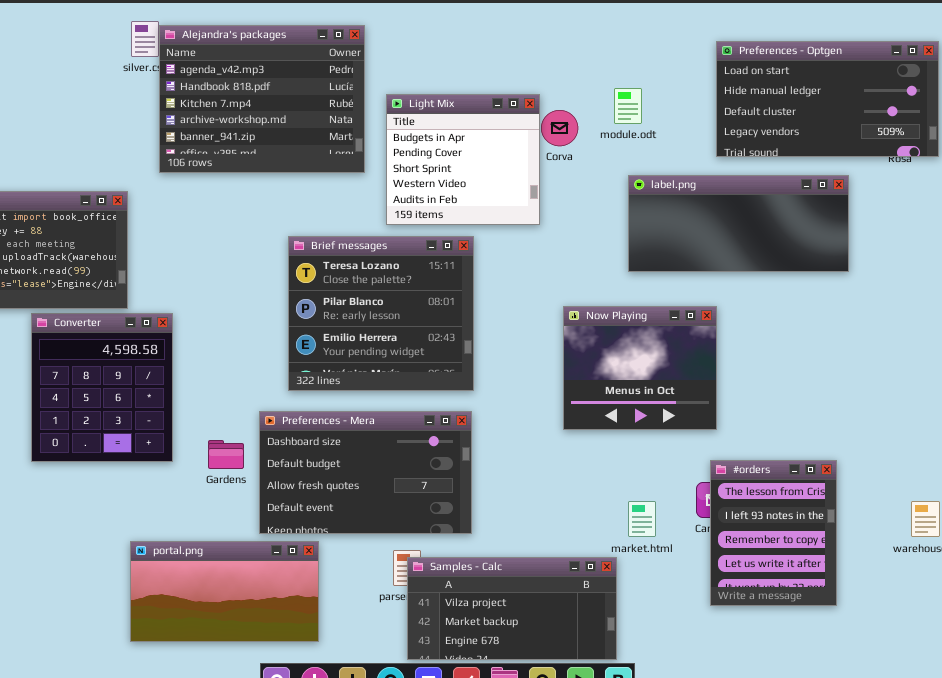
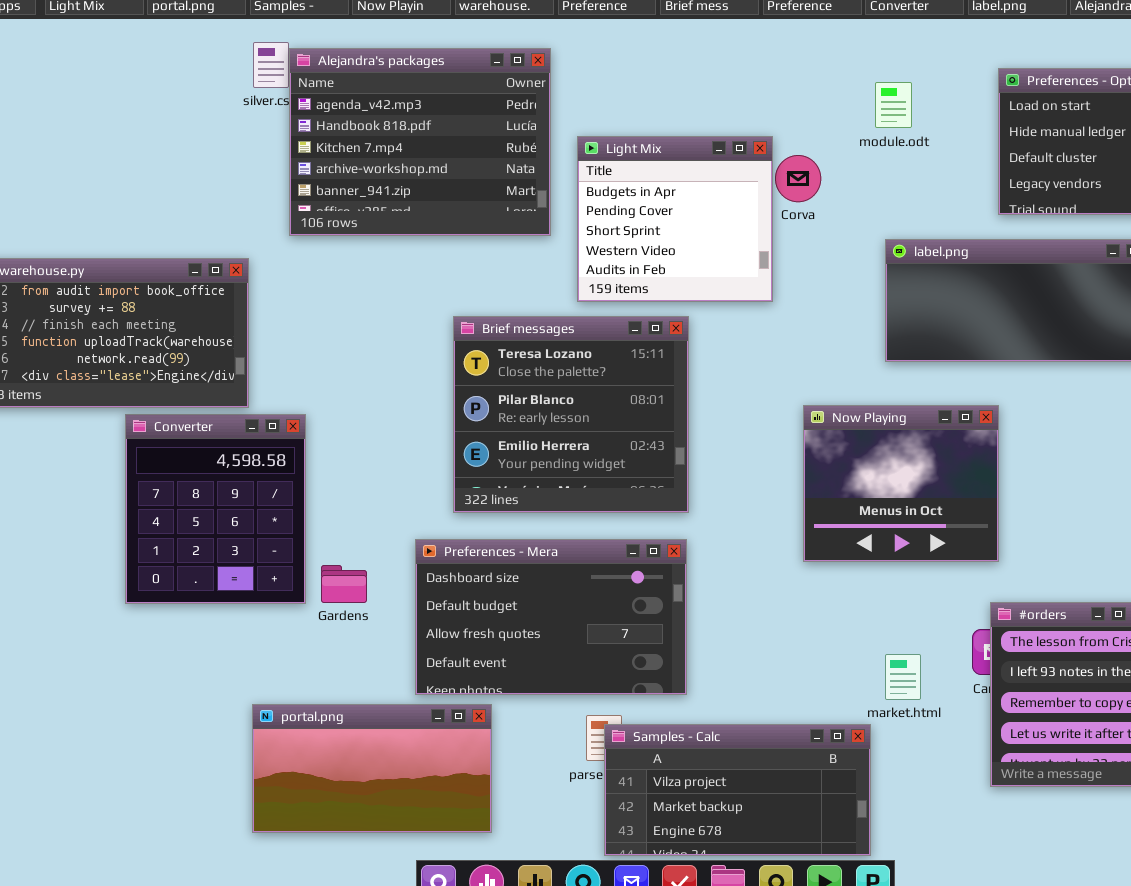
module.odt: [614,88,642,124] -> [875,82,912,128], moved
Gardens: [208,440,244,469] -> [321,565,367,603], moved

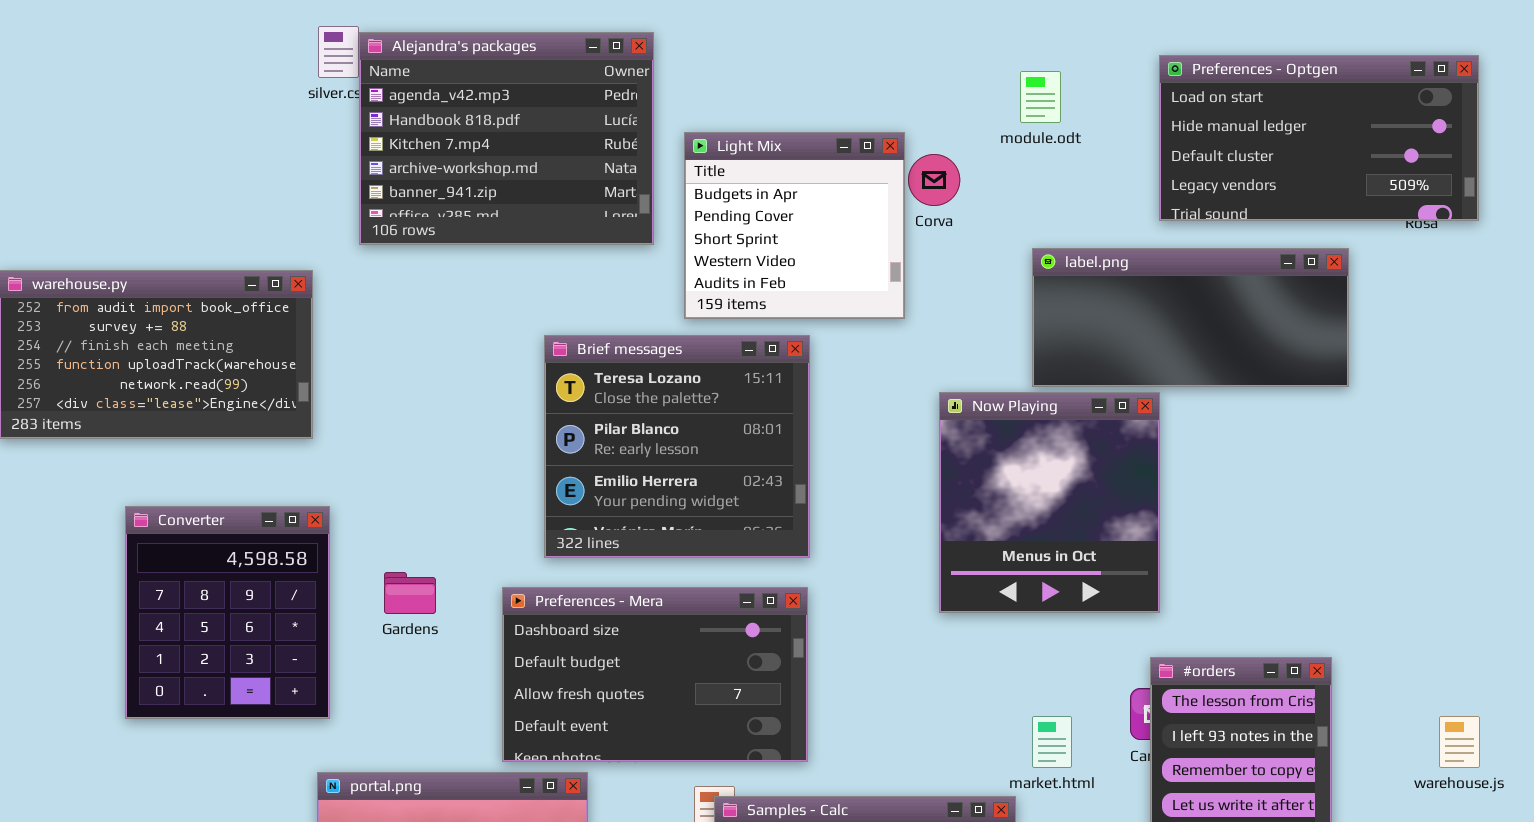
Now Playing: [803,405,999,562] -> [939,392,1160,613], resized
Converter: [125,414,306,604] -> [125,506,330,719], moved
Gardens: [321,565,367,603] -> [384,572,436,614], moved

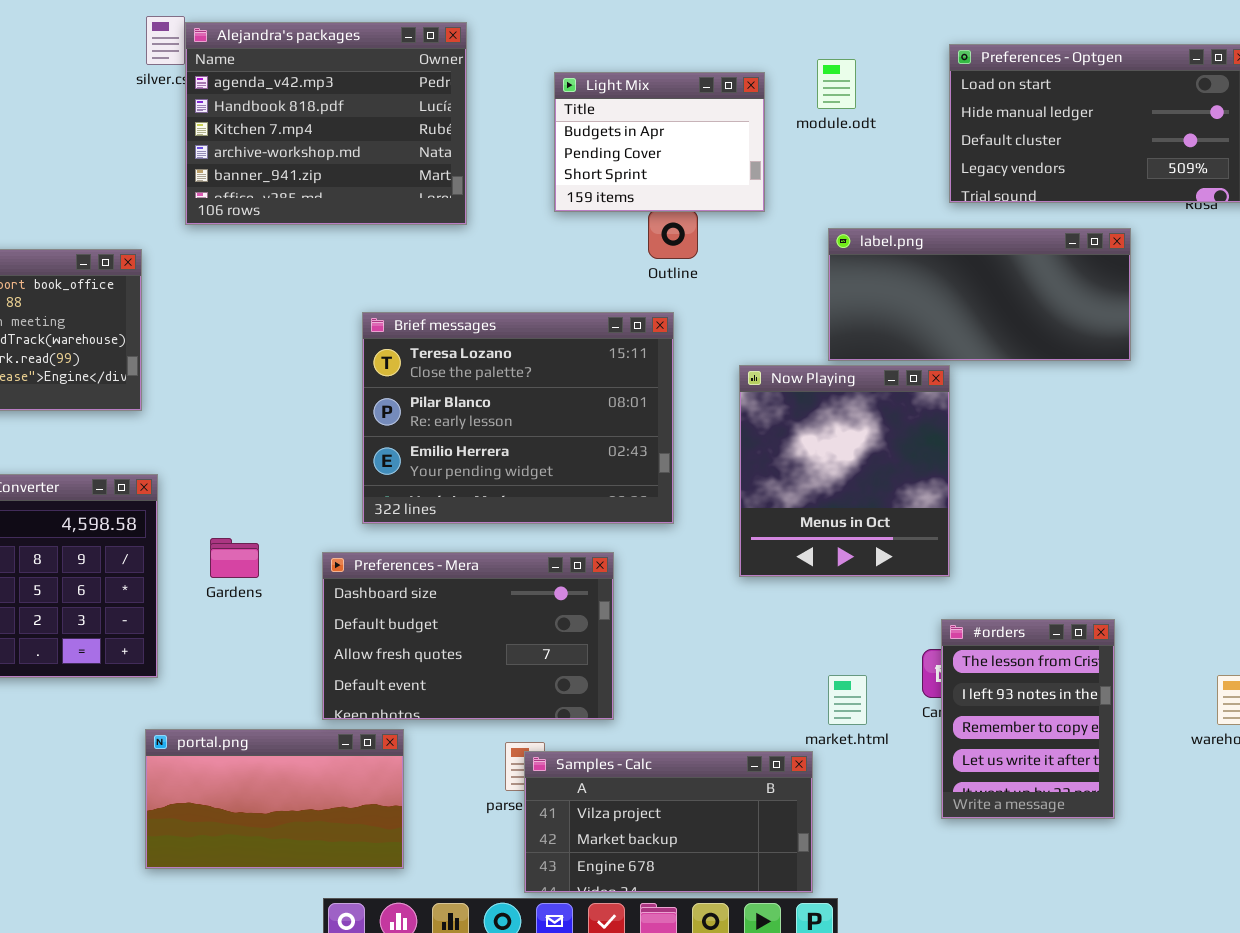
Light Mix: [684,132,905,319] -> [554,72,765,212], moved, resized
Brief messages: [544,335,810,558] -> [362,312,674,524], resized

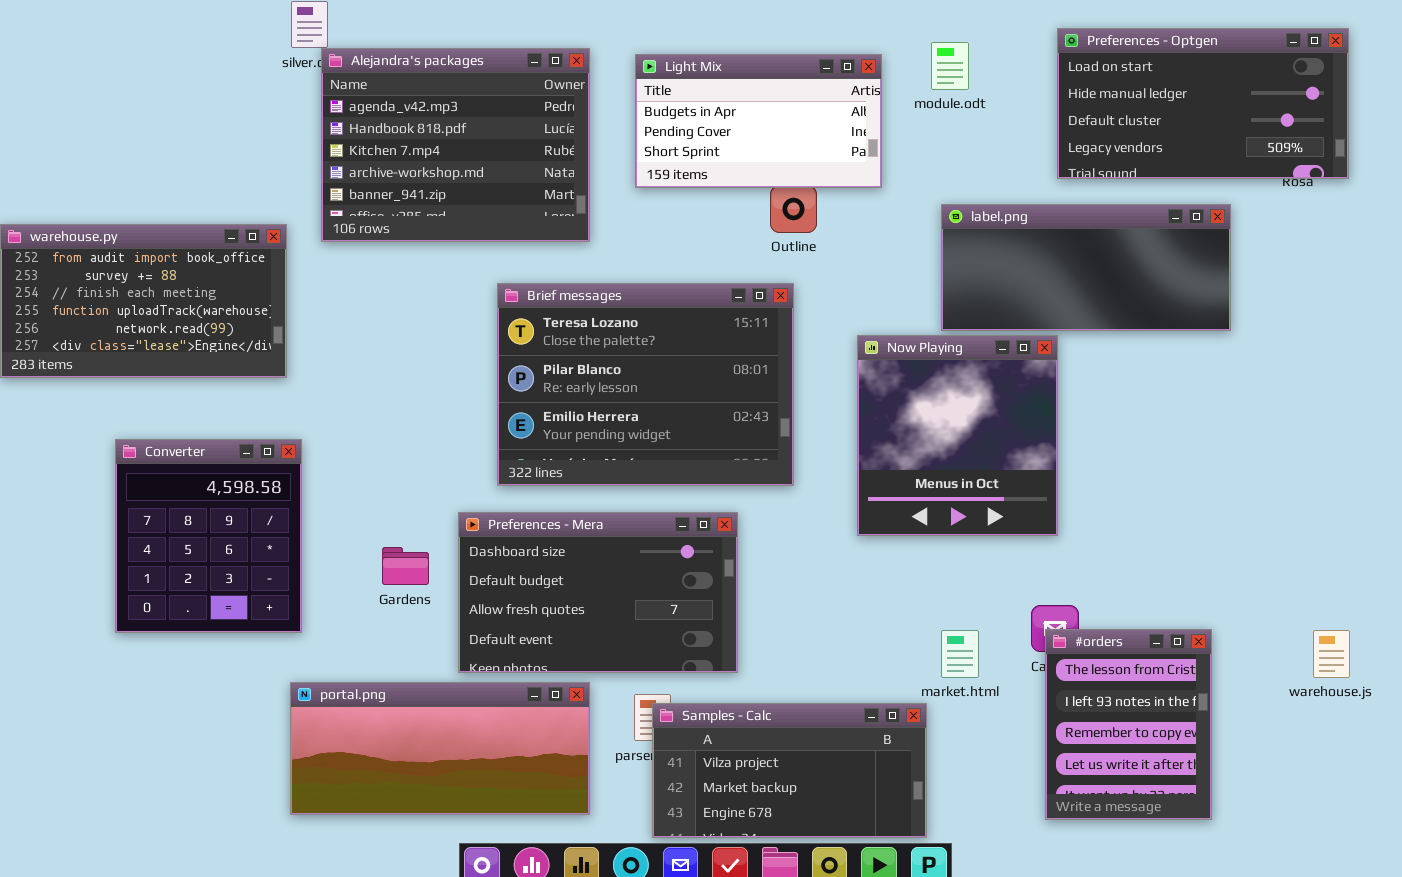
Alejandra's packages: [185,22,467,225] -> [321,48,590,242], moved
Light Mix: [554,72,765,212] -> [635,54,882,188], resized
Gardens: [210,538,259,578] -> [382,547,429,585], moved
#orders: [941,619,1115,819] -> [1045,629,1212,820], moved
portal.png: [145,729,404,869] -> [290,682,590,815], resized

